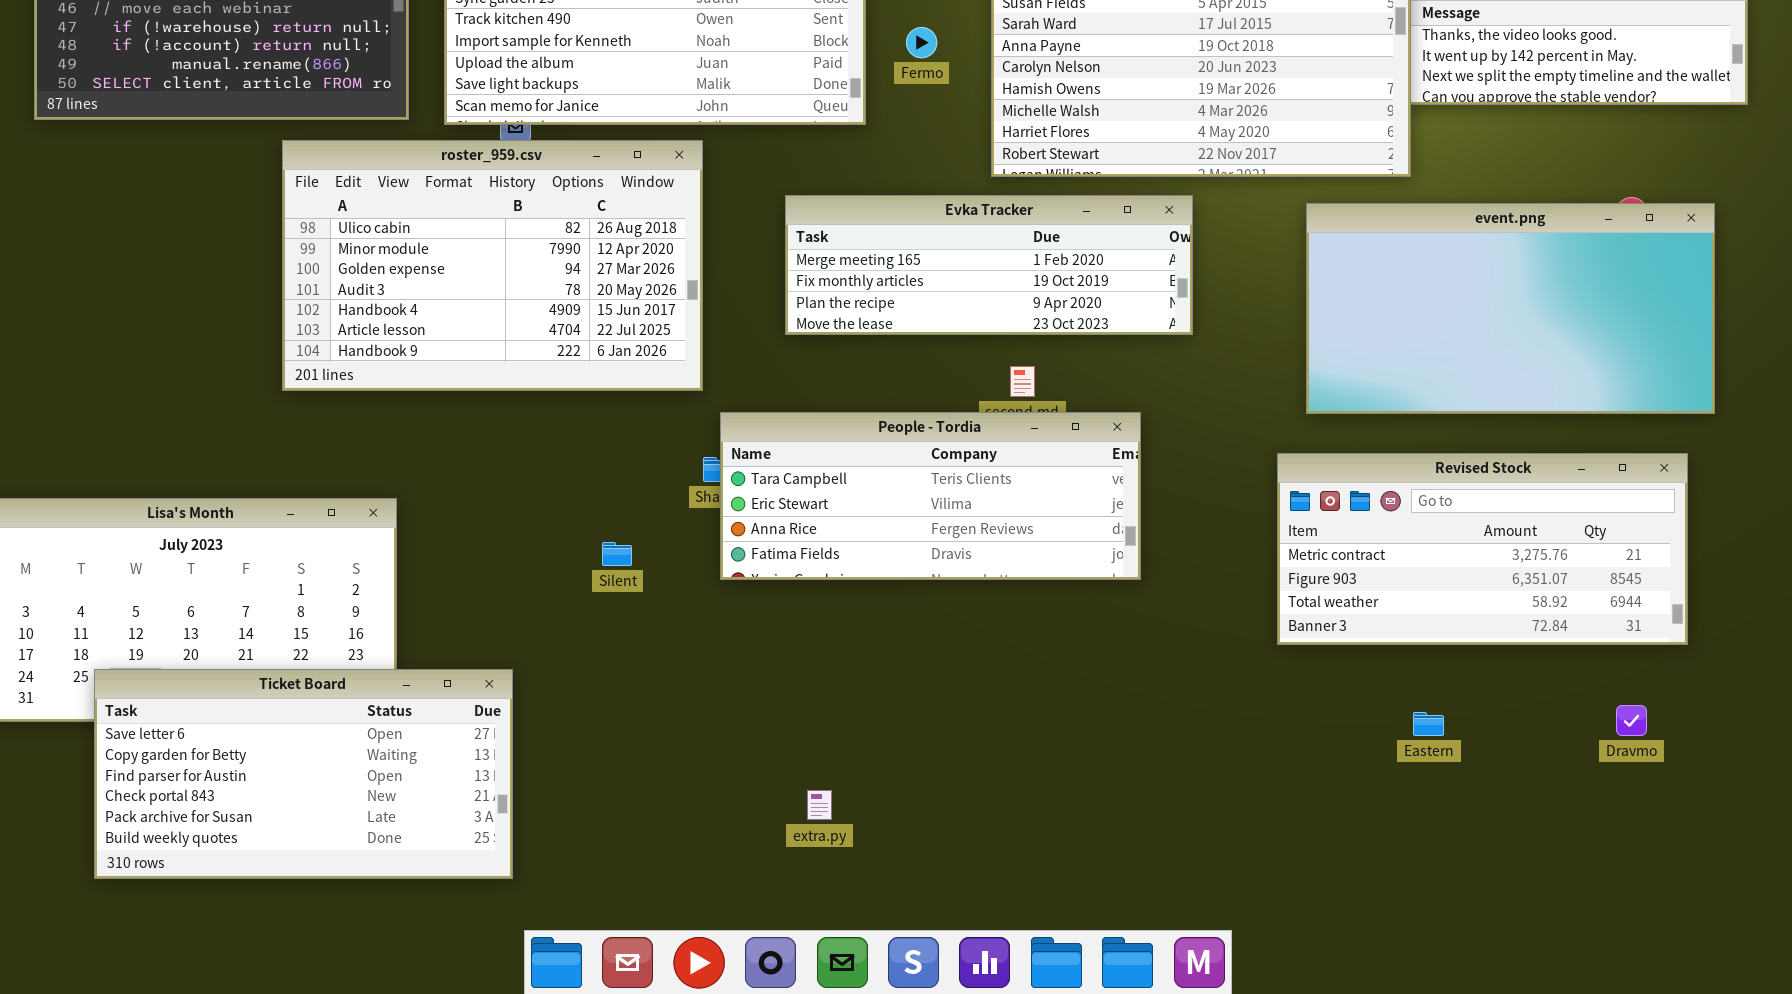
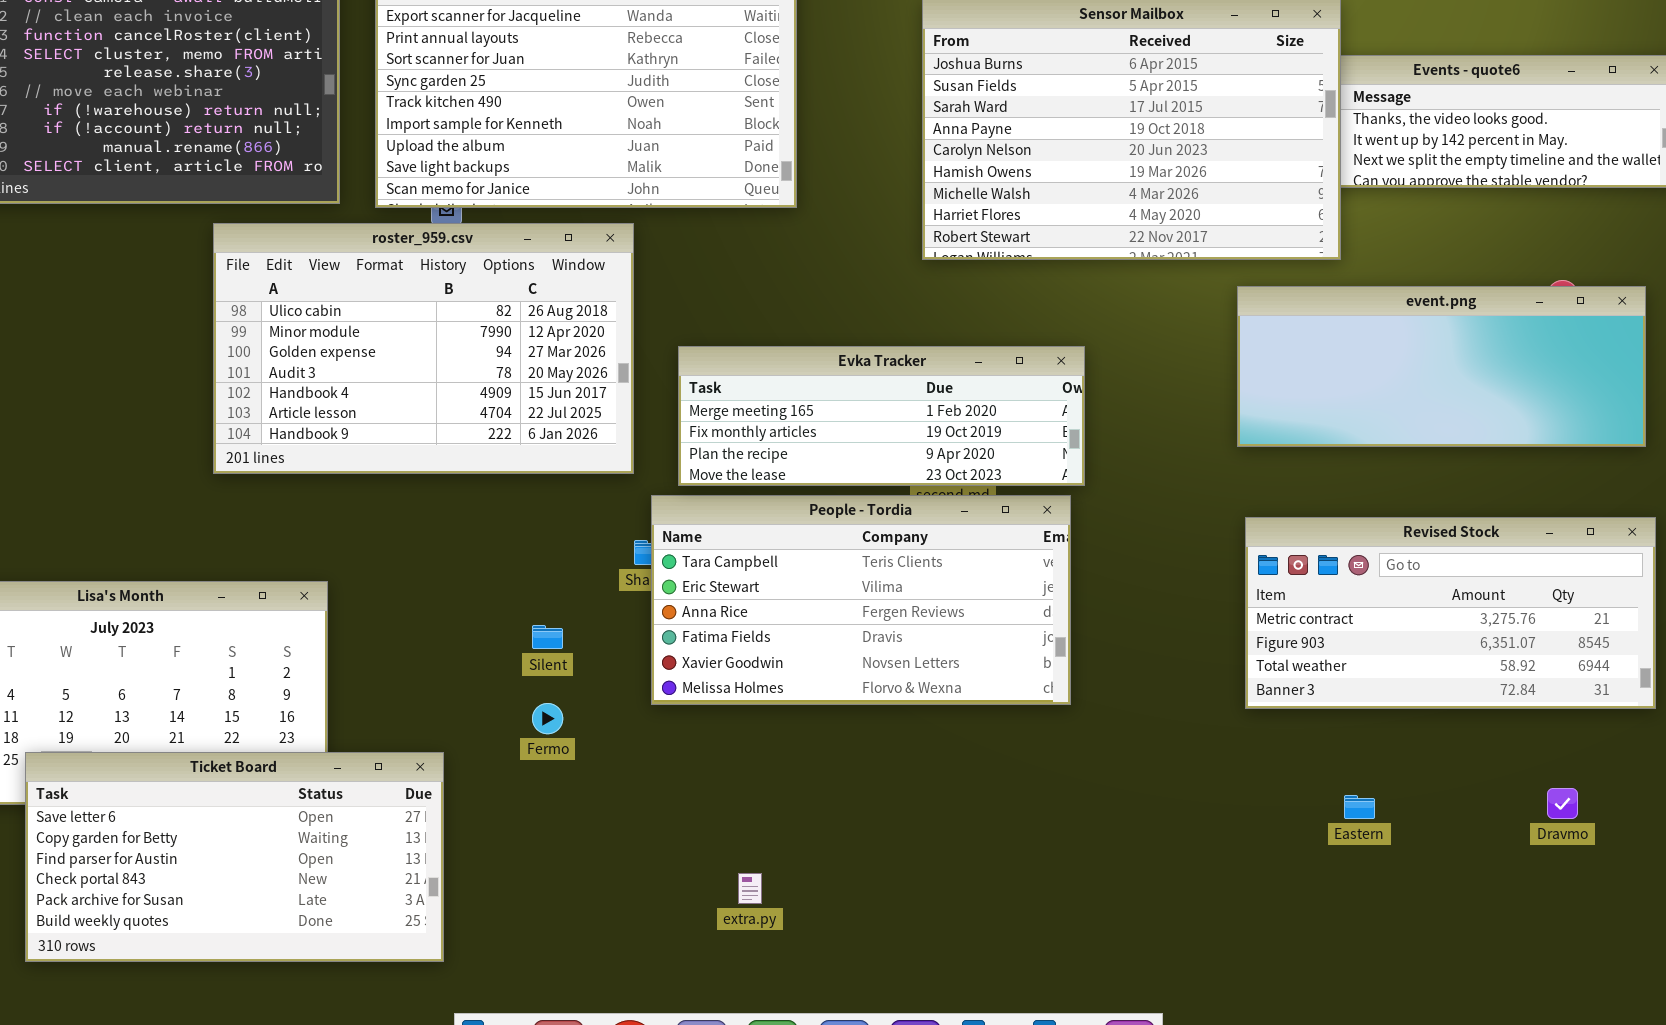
Fermo: [906,27,937,58] -> [532,703,563,734], moved
Evka Tracker: [785,195,1193,335] -> [678,346,1085,486], moved
event.png: [1306,203,1715,414] -> [1237,286,1646,447], resized
People - Tordia: [720,412,1141,580] -> [651,495,1071,705], resized
Revised Stock: [1277,453,1688,645] -> [1245,517,1656,709], moved

